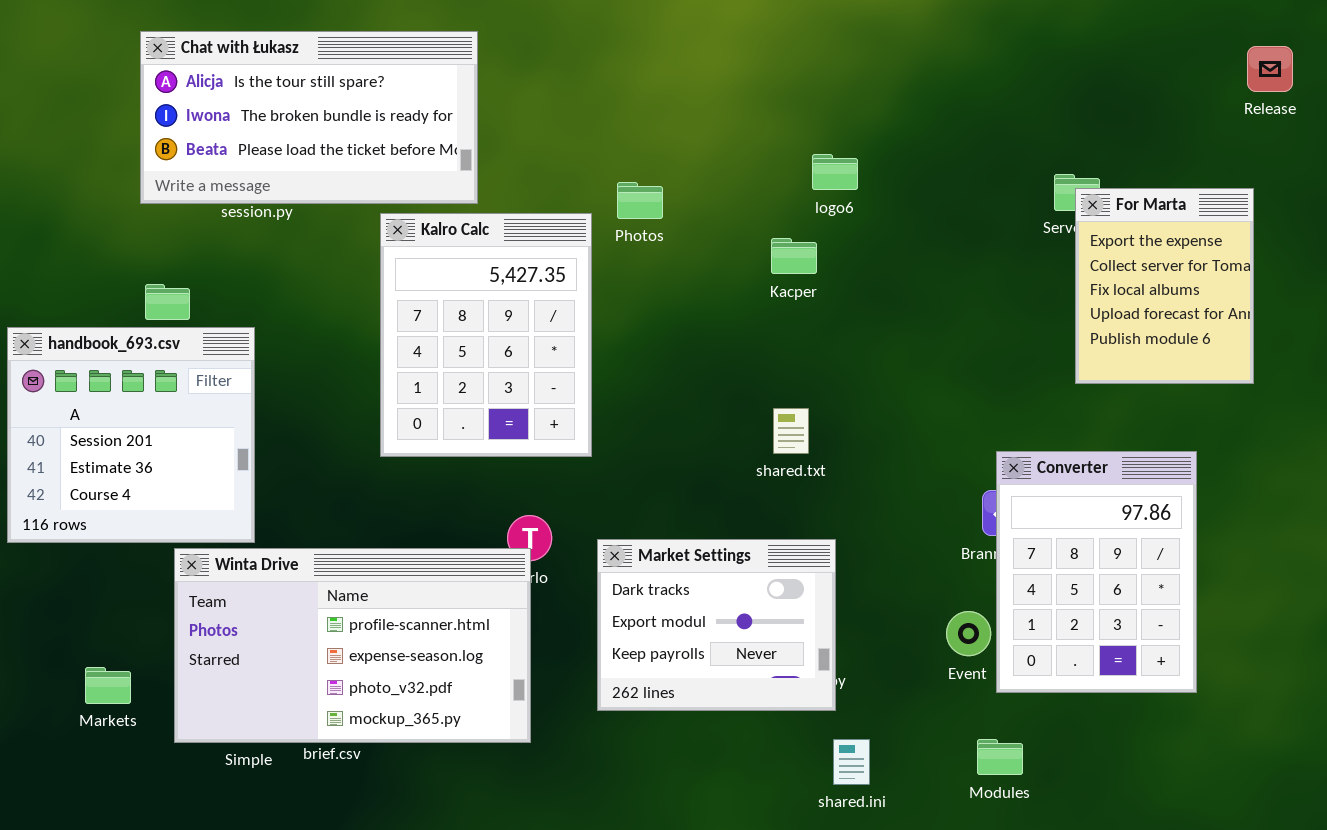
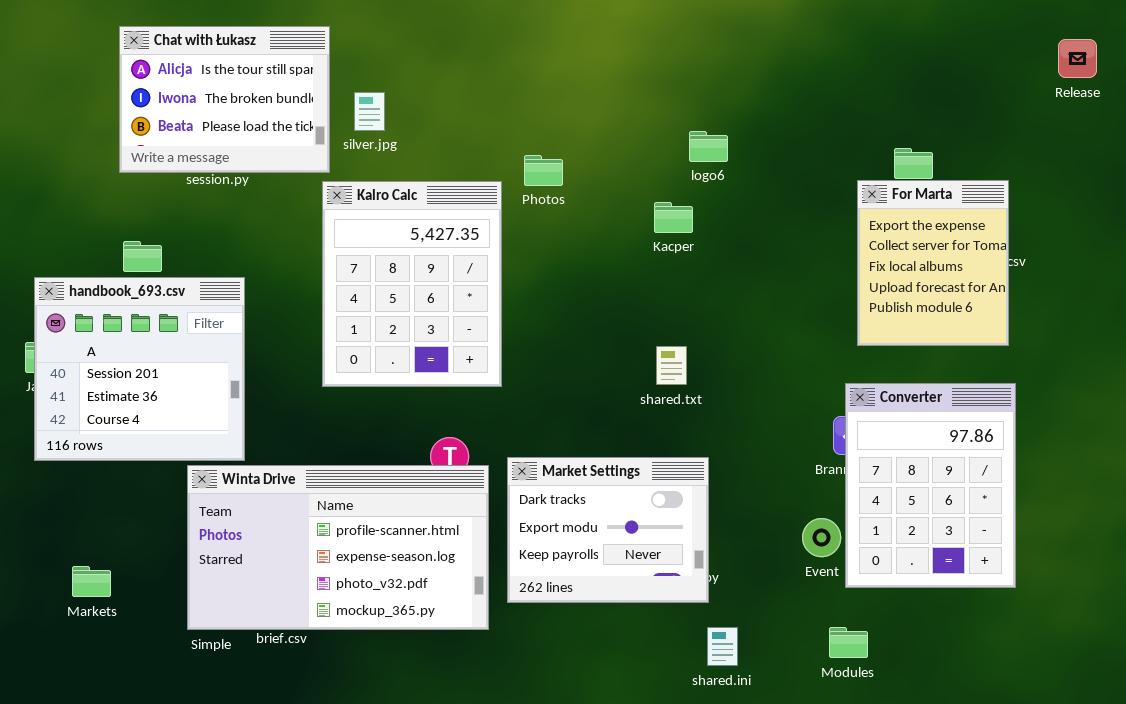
Chat with Łukasz: [140,31,478,204] -> [119,26,330,173], resized
For Marta: [1075,188,1254,384] -> [857,180,1009,346], moved
handbook_693.csv: [7,327,255,543] -> [34,277,245,461], moved
Winta Drive: [174,548,531,743] -> [187,465,489,630], moved

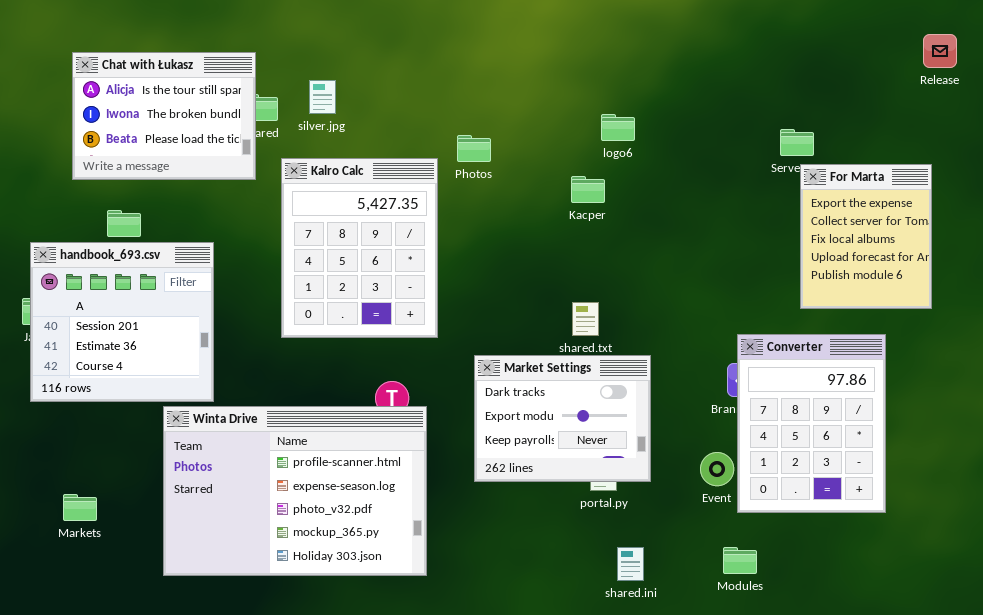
Chat with Łukasz: [119,26,330,173] -> [72,52,256,180], moved
For Marta: [857,180,1009,346] -> [800,164,932,309], moved
Market Settings: [507,457,709,603] -> [474,355,651,482], moved
Winta Drive: [187,465,489,630] -> [163,406,427,576], resized

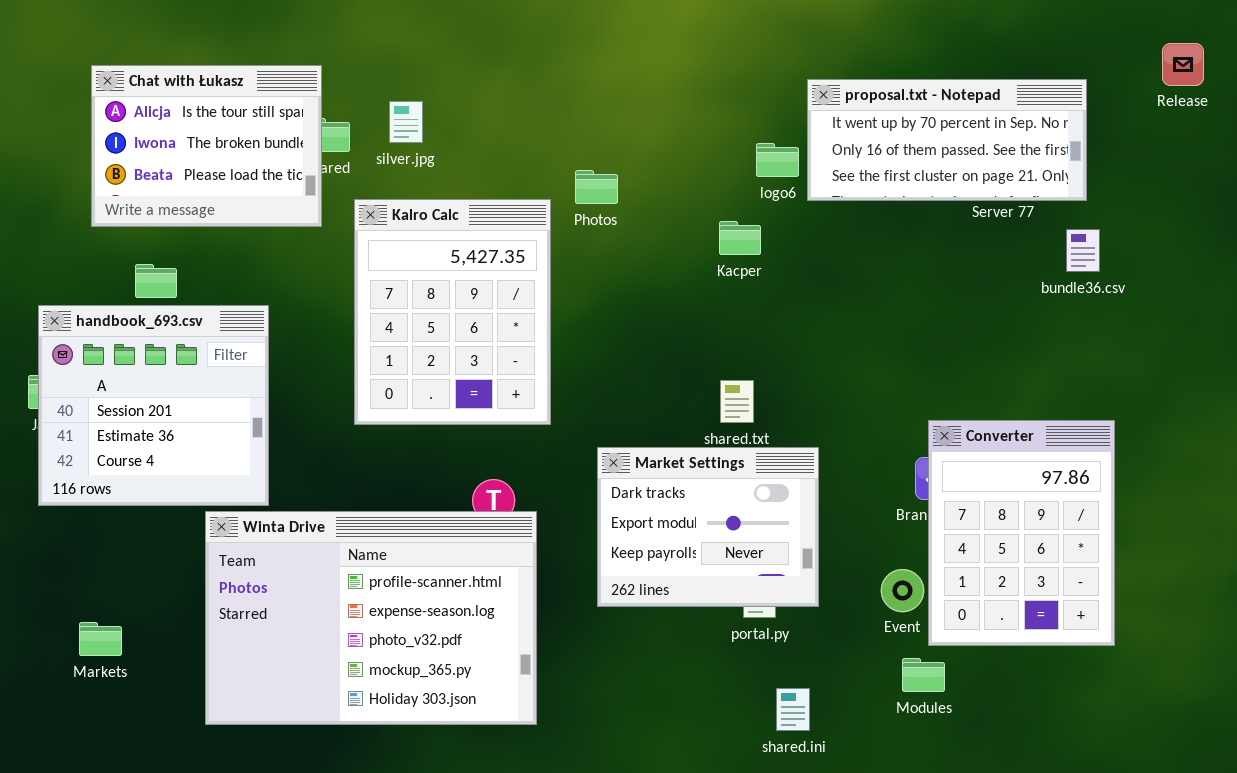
proposal.txt - Notepad: none -> [807,79,1087,201], opened
For Marta: [800,164,932,309] -> none, closed
Modules: [723,547,757,574] -> [902,658,945,692], moved

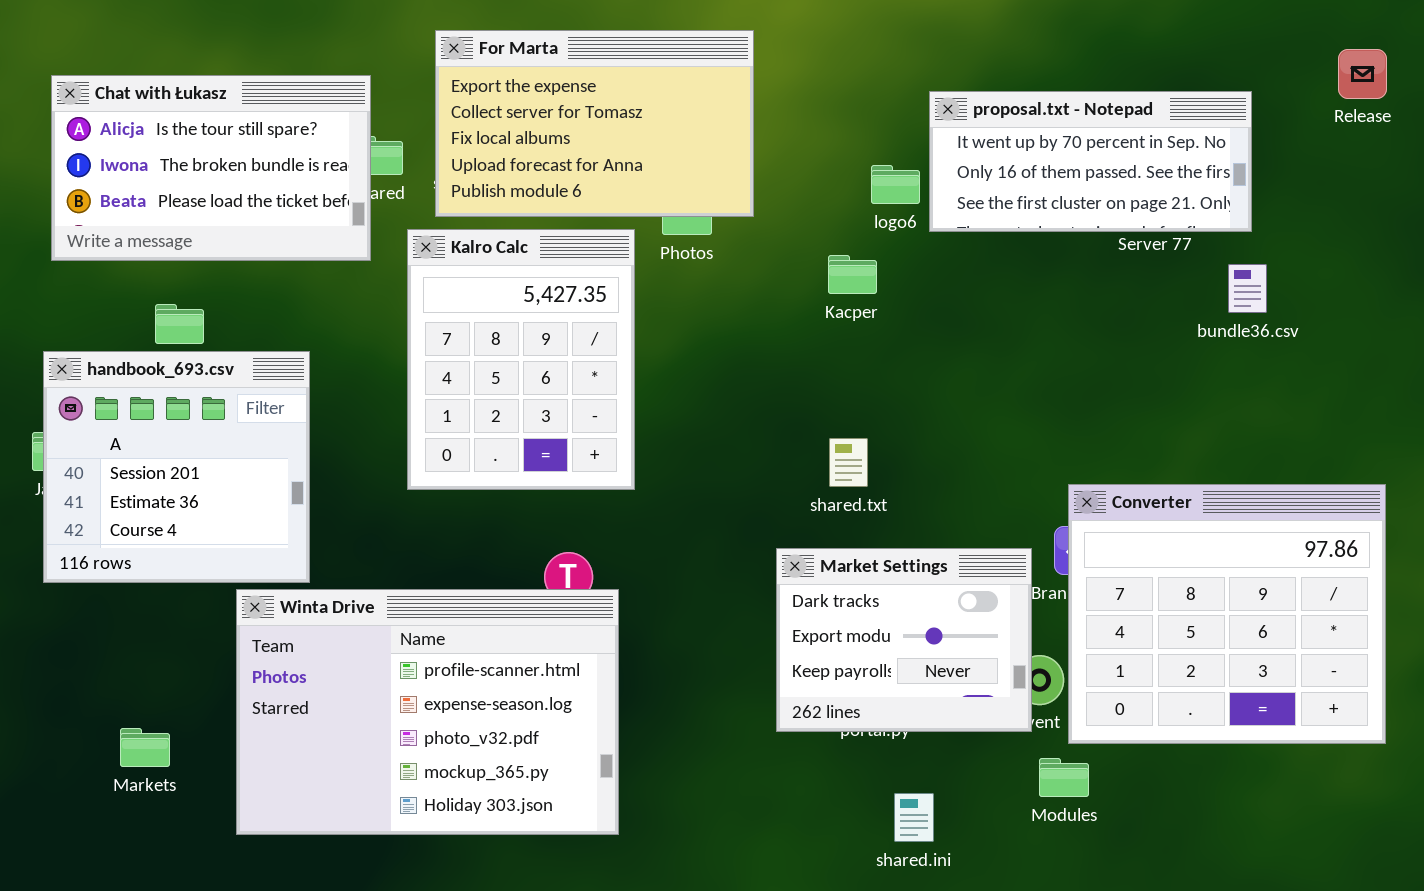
For Marta: none -> [435,30,754,217], opened
Chat with Łukasz: [91,65,322,227] -> [51,75,371,261], resized
Converter: [928,420,1115,646] -> [1068,484,1386,744], resized
Market Settings: [597,447,819,607] -> [776,548,1032,732], moved
Markets: [79,622,122,656] -> [120,728,170,767], moved

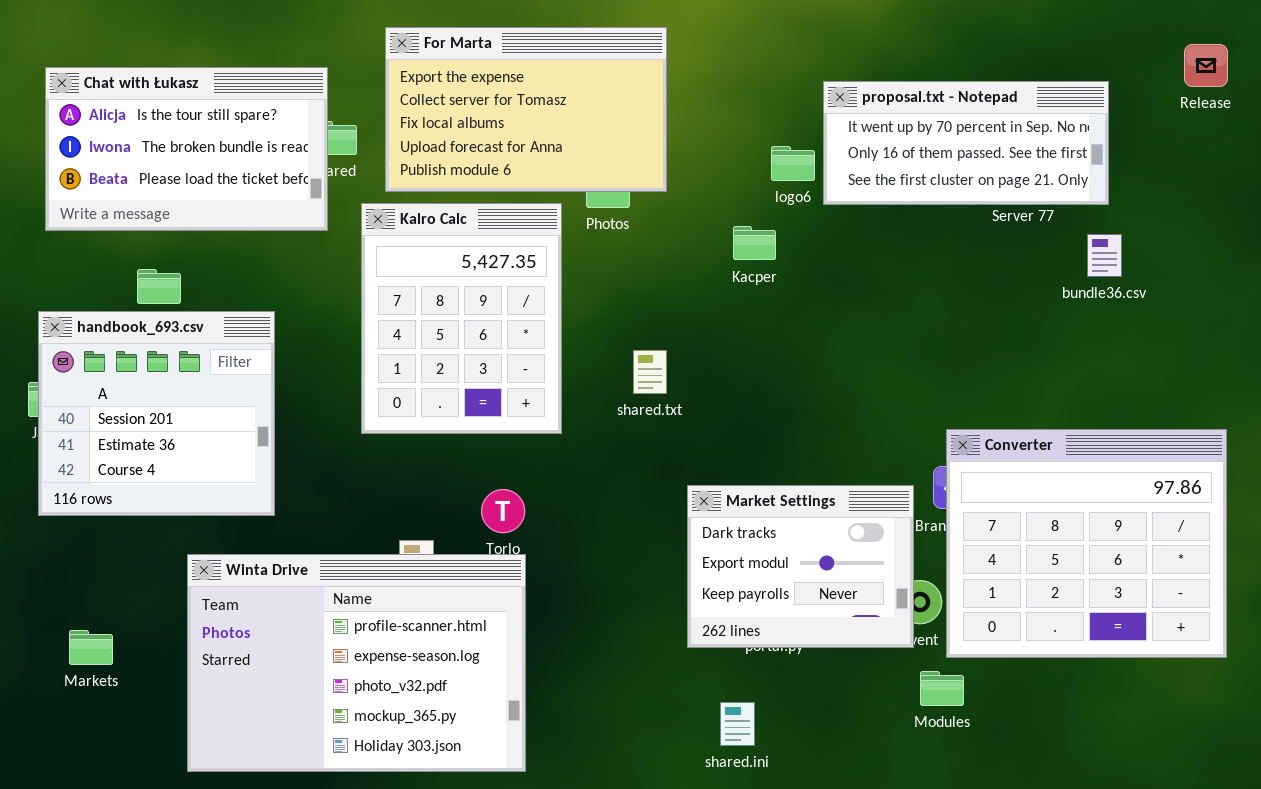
shared.txt: [829,438,868,487] -> [633,350,667,394], moved
Winta Drive: [236,589,619,835] -> [187,554,526,772], moved
Markets: [120,728,170,767] -> [69,630,113,665], moved
shared.ini: [894,793,934,842] -> [720,702,755,746], moved

